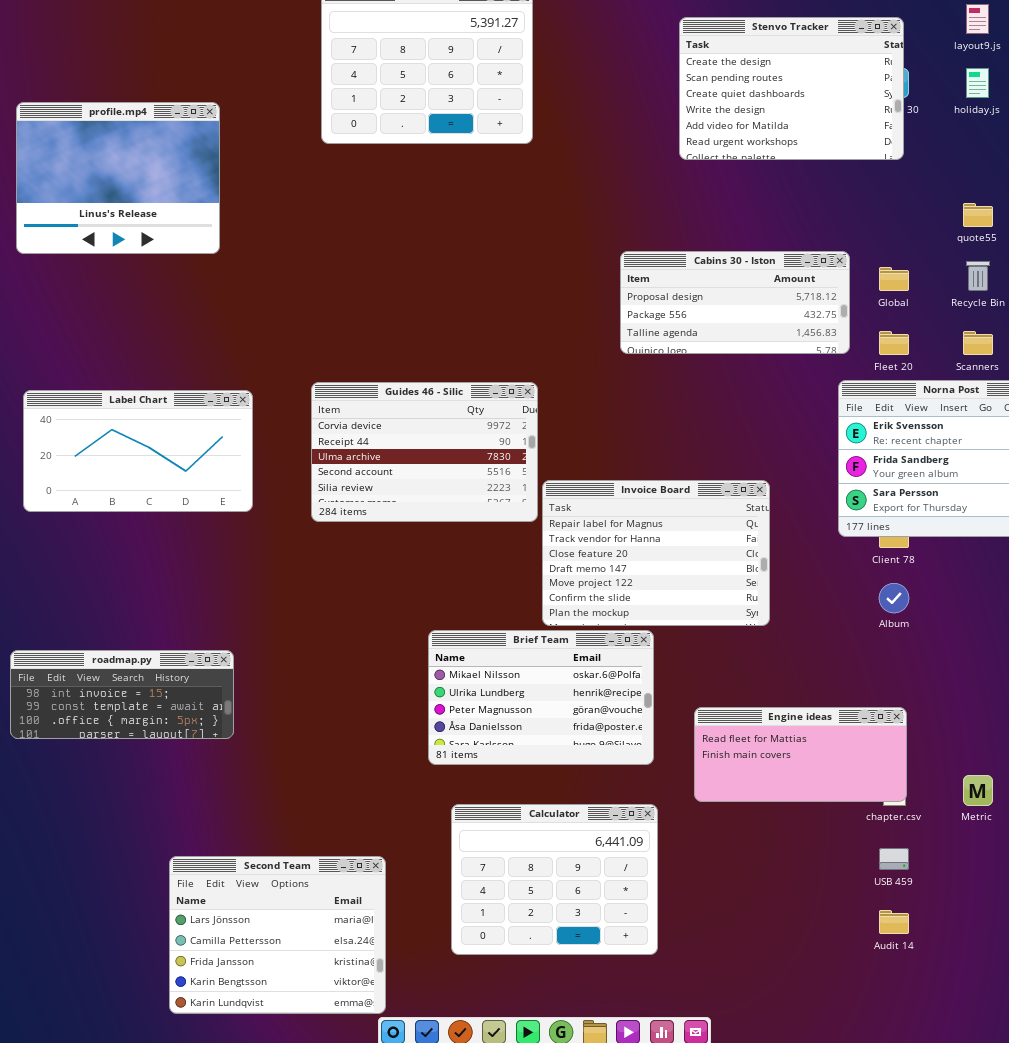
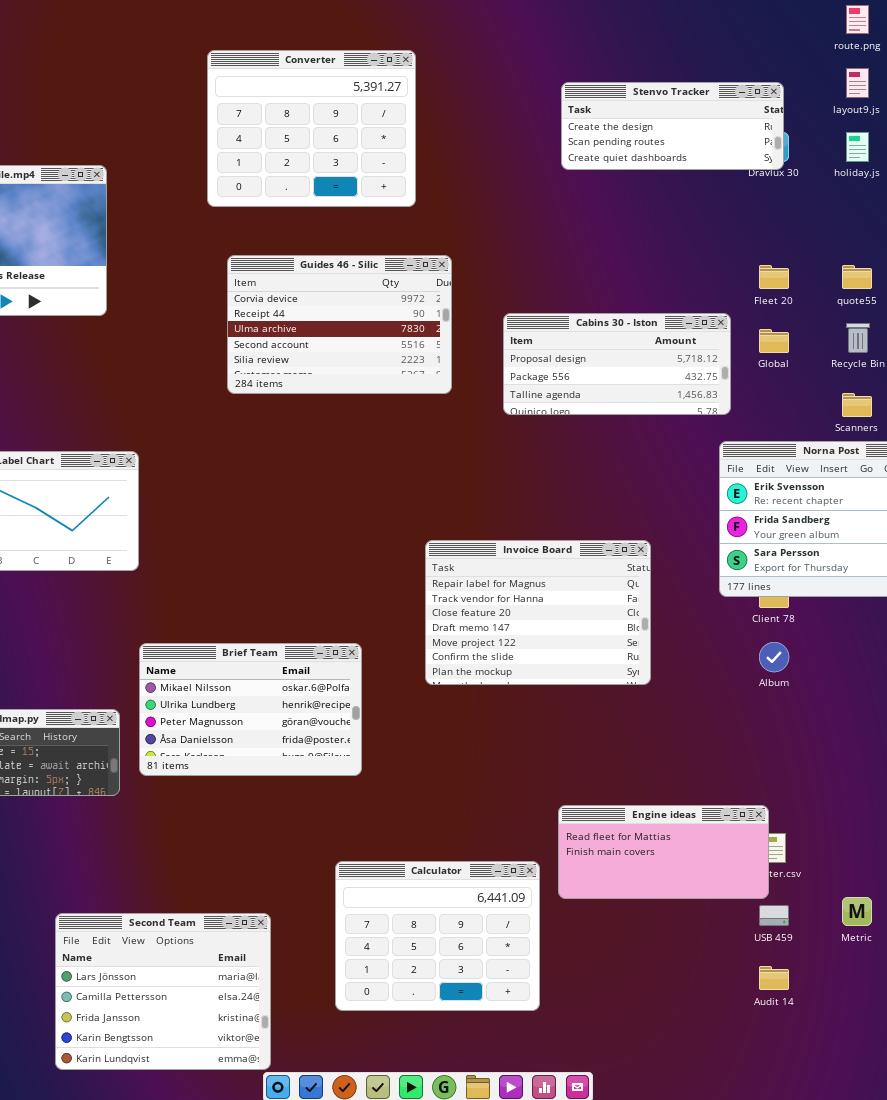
Stenvo Tracker: [679,17,904,160] -> [561,82,784,170], resized
Fleet 20: [879,331,909,355] -> [759,265,789,289], moved
Guides 46 - Silic: [311,382,538,522] -> [227,255,452,394], moved
Brief Team: [428,630,654,765] -> [139,643,362,776], moved
Engine ideas: [694,707,907,802] -> [558,805,769,899], moved
Metric: [963,775,993,806] -> [842,897,872,926], moved

